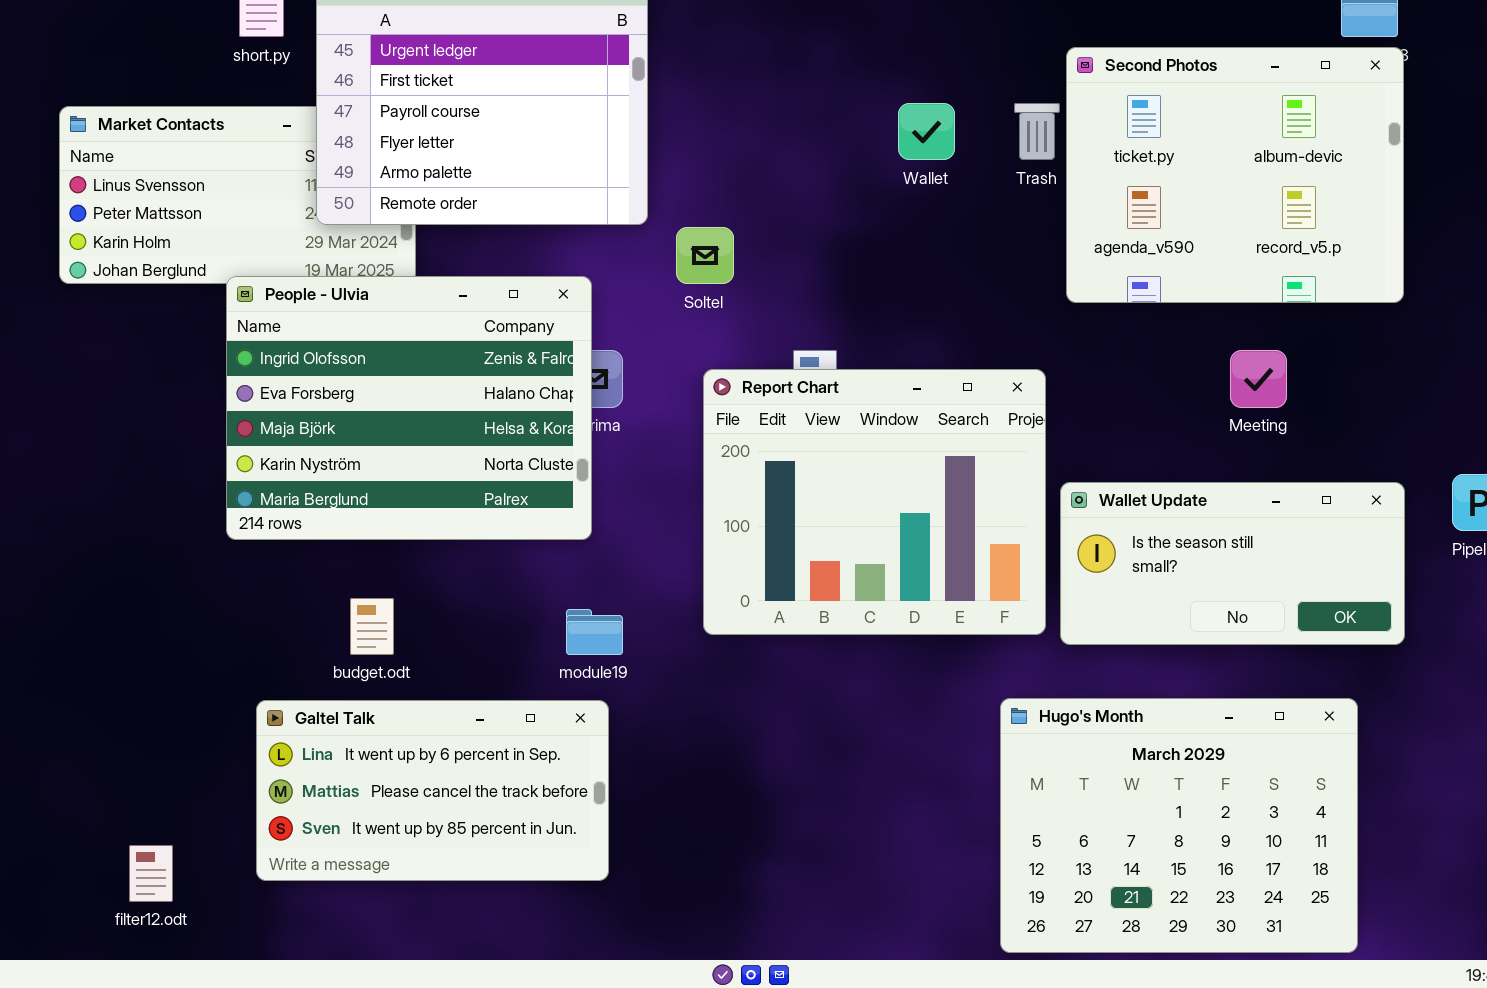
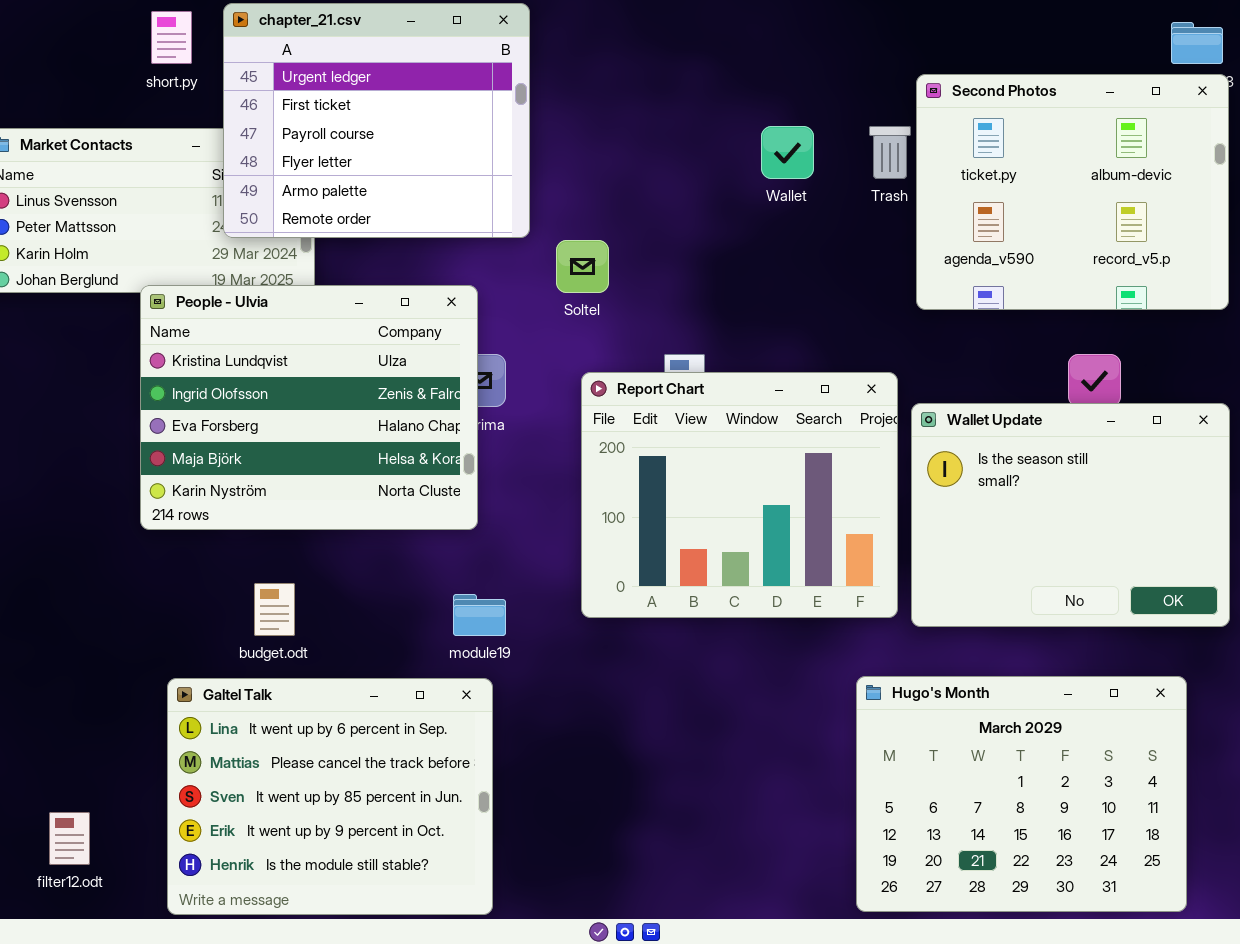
People - Ulvia: [226,276,592,540] -> [140,285,478,530], scrolled up 1 row
Wallet Update: [1060,482,1405,645] -> [911,403,1230,627], resized
Galtel Talk: [256,700,609,881] -> [167,678,493,915], resized

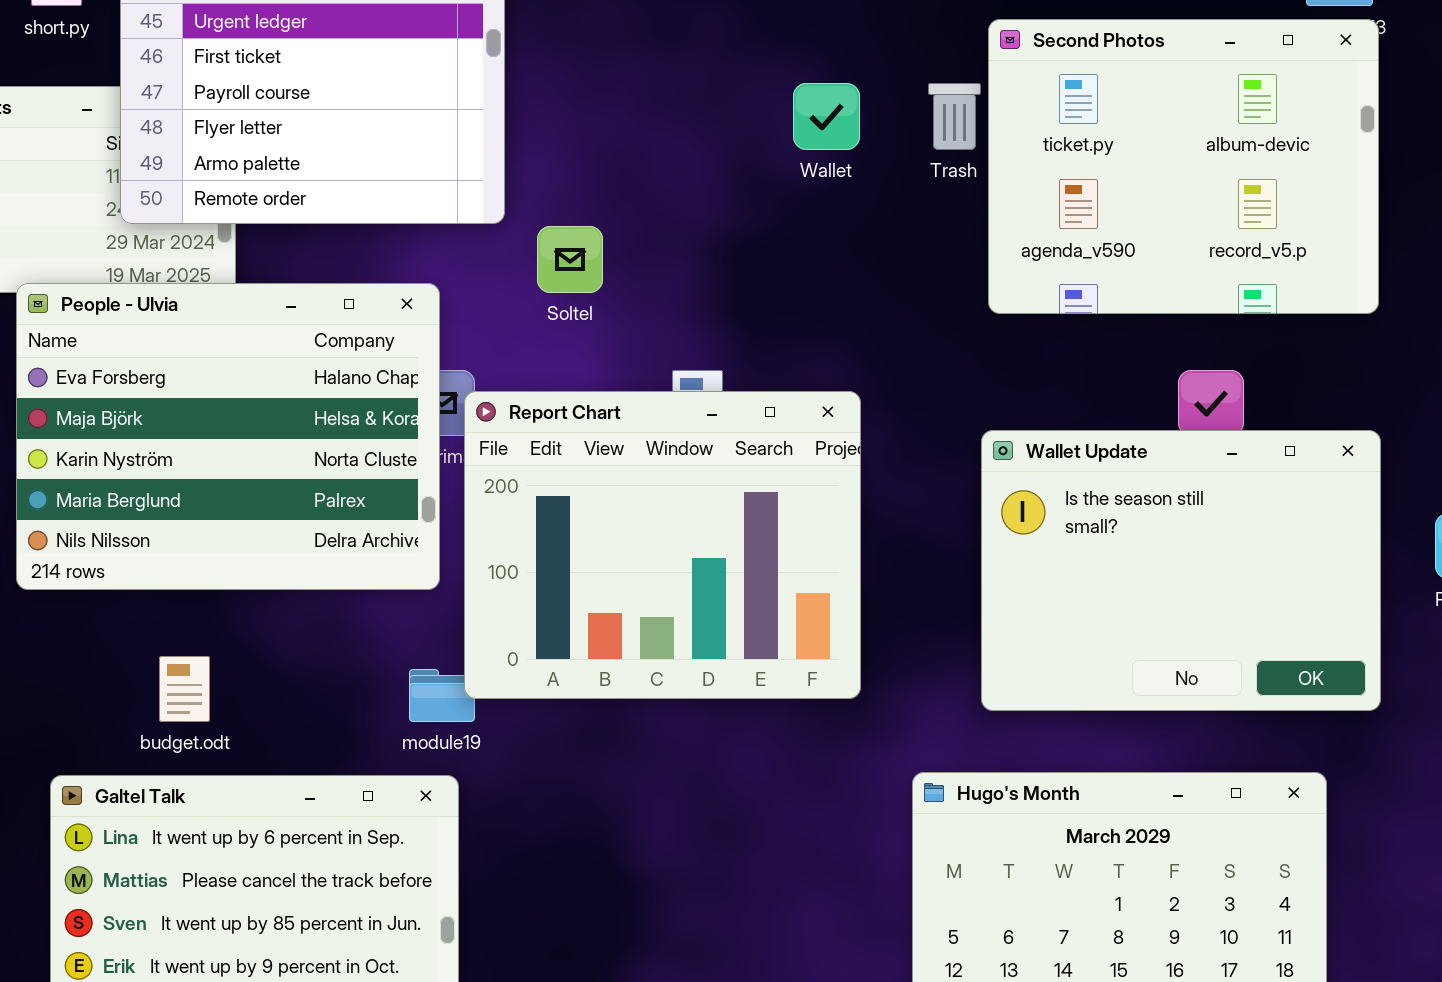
People - Ulvia: [140,285,478,530] -> [16,283,440,590], scrolled down 2 rows
Report Chart: [581,372,898,618] -> [464,391,861,699], moved

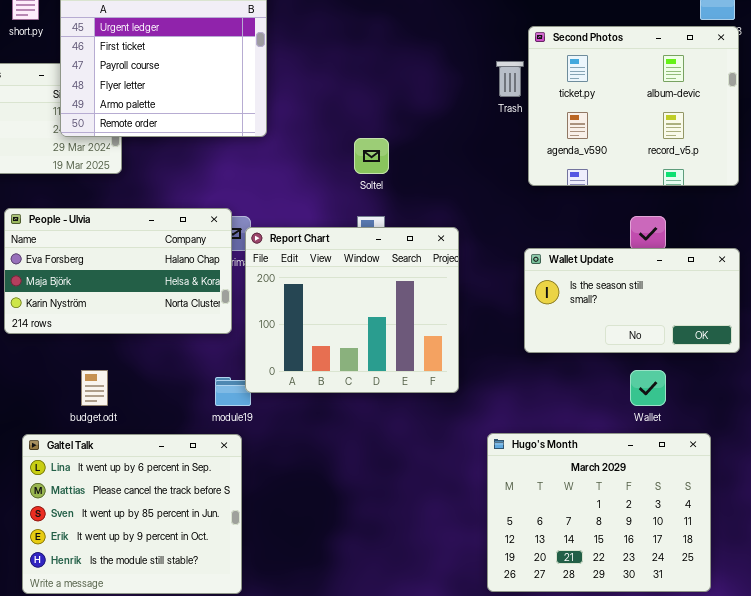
Wallet: [793,83,860,150] -> [630,370,666,406], moved
Soltel: [537,226,603,293] -> [354,138,389,174], moved
People - Ulvia: [16,283,440,590] -> [4,208,232,334], resized
Wallet Update: [981,430,1381,711] -> [524,248,740,353], resized

